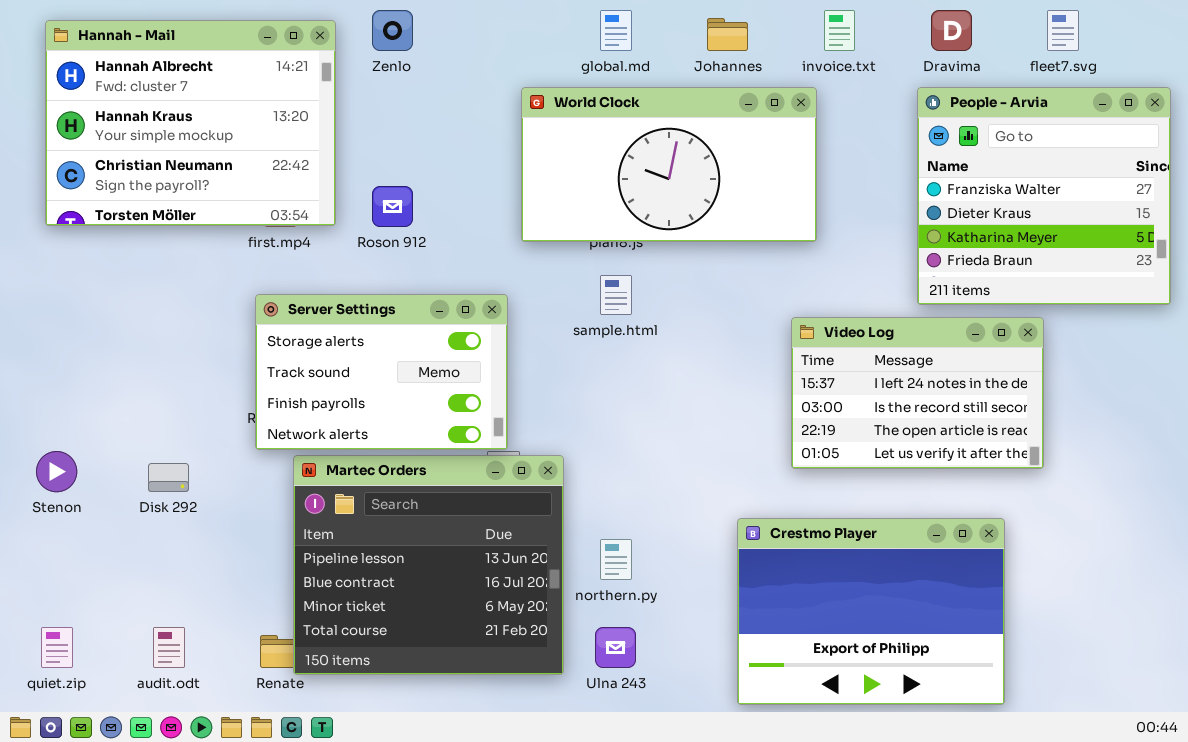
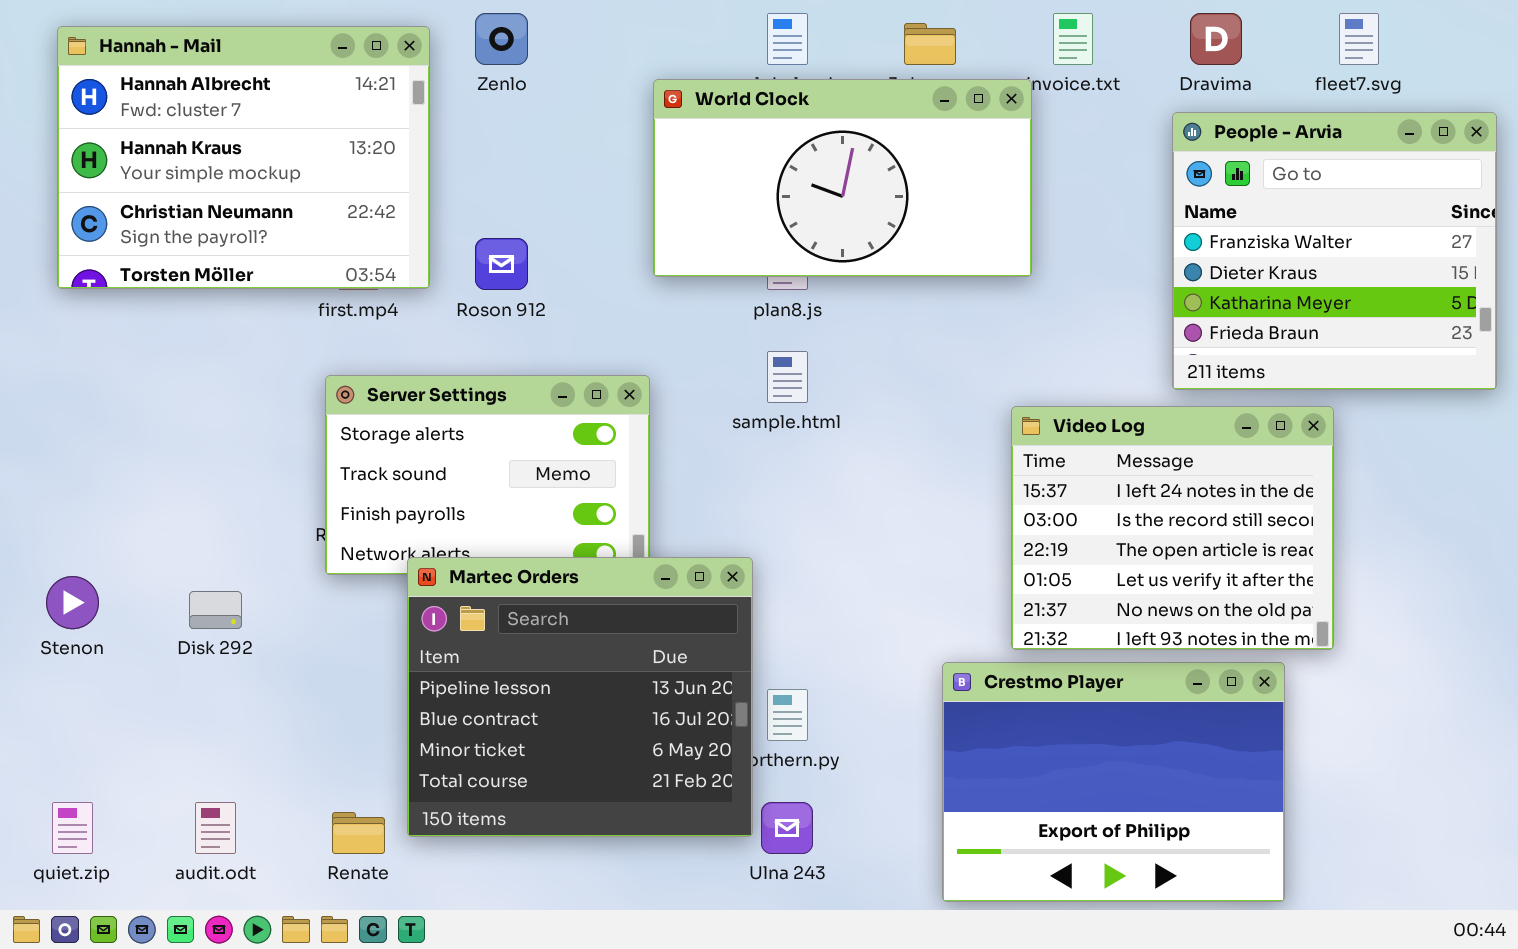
World Clock: [521,87,817,242] -> [653,79,1032,277], moved
Video Log: [791,317,1044,469] -> [1011,406,1334,650], resized
Martec Orders: [293,455,564,675] -> [407,557,753,837], moved

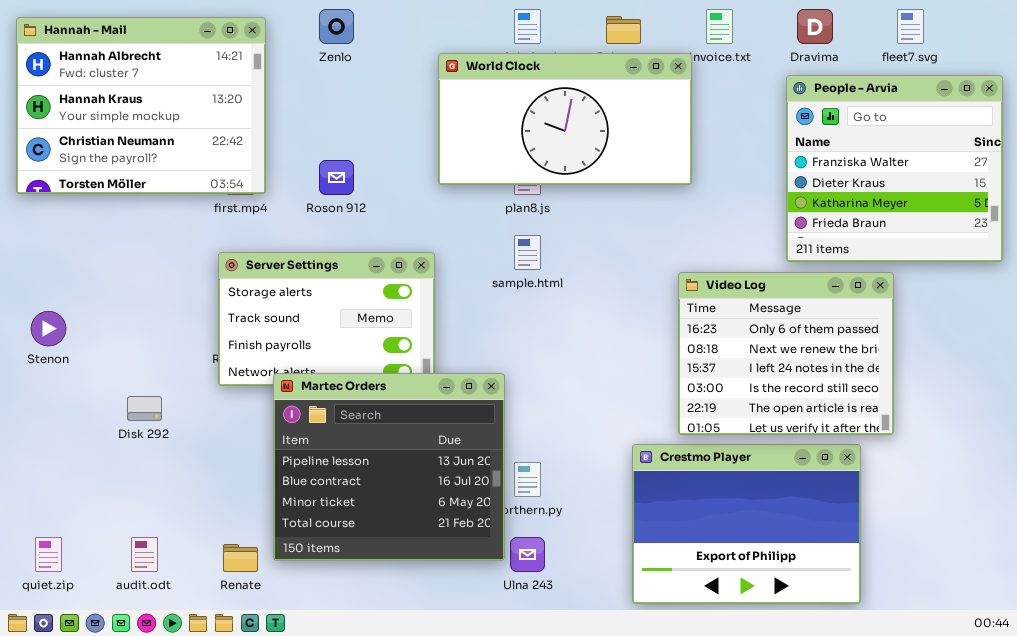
Hannah - Mail: [57,26,430,289] -> [16,17,266,194], moved
Video Log: [1011,406,1334,650] -> [678,272,894,435], scrolled up 2 rows
Stenon: [46,576,99,629] -> [31,311,66,346], moved

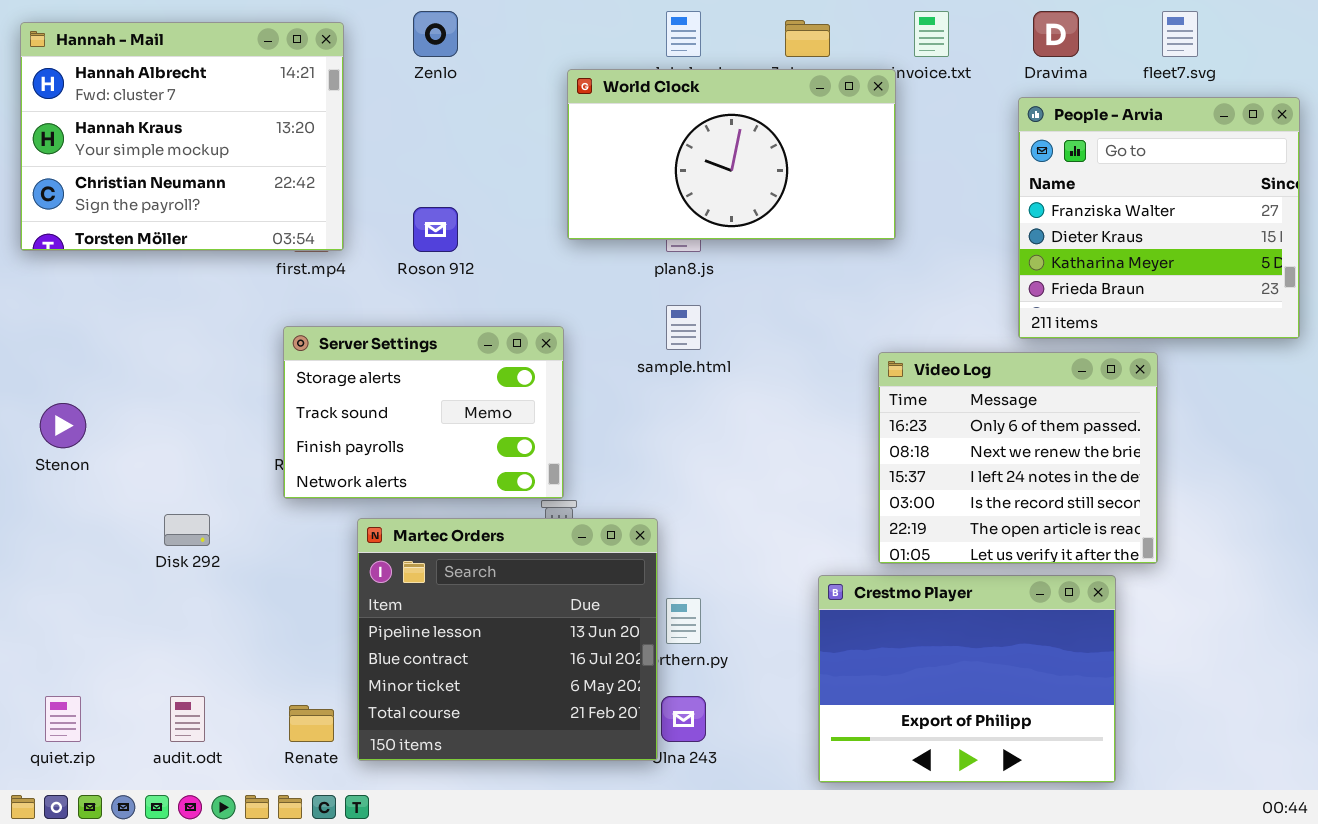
Martec Orders: [273,373,505,561] -> [357,518,658,761], moved

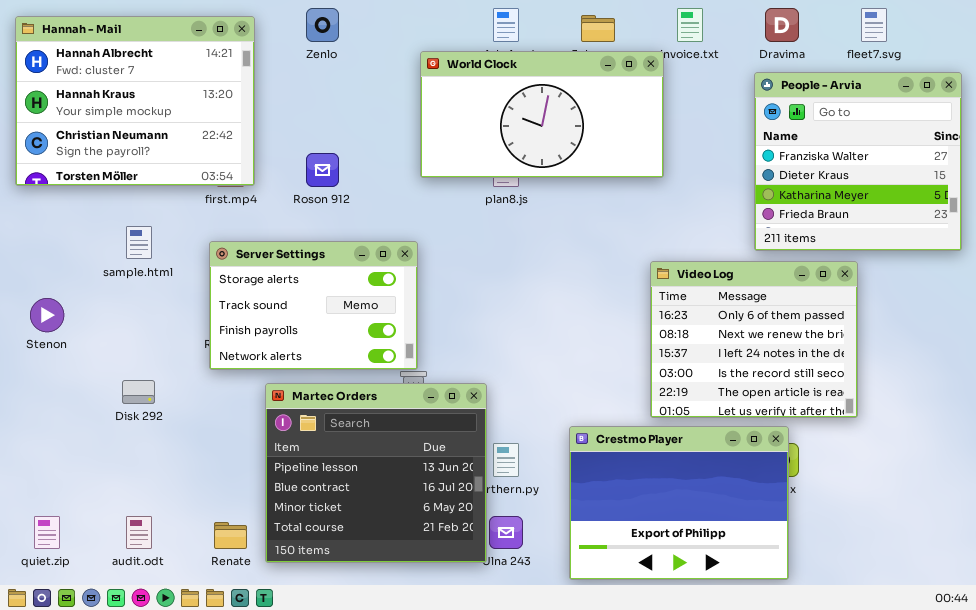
sample.html: [666,305,701,350] -> [126,226,152,259], moved
Crestmo Player: [818,575,1116,783] -> [569,426,789,580], moved

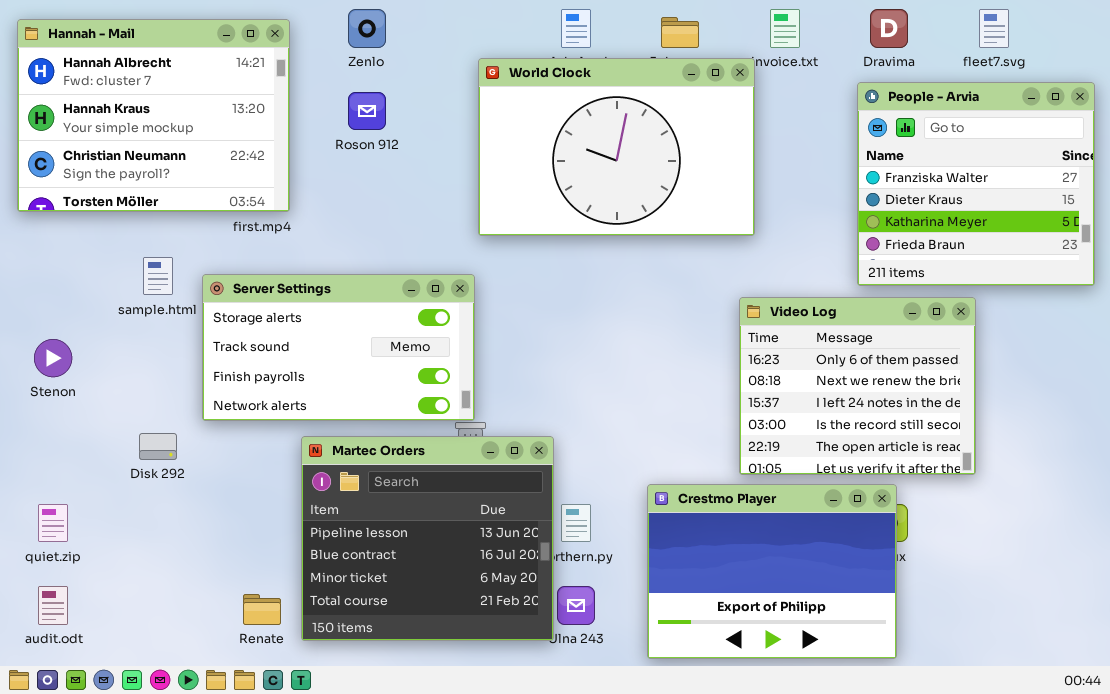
World Clock: [420,51,664,178] -> [478,58,755,236], resized
Roson 912: [306,153,339,187] -> [348,92,386,130], moved
Server Settings: [209,241,418,370] -> [202,274,475,421], resized
quiet.zip: [34,516,60,549] -> [38,504,68,542], moved
audit.odt: [126,516,152,549] -> [38,586,68,625], moved

